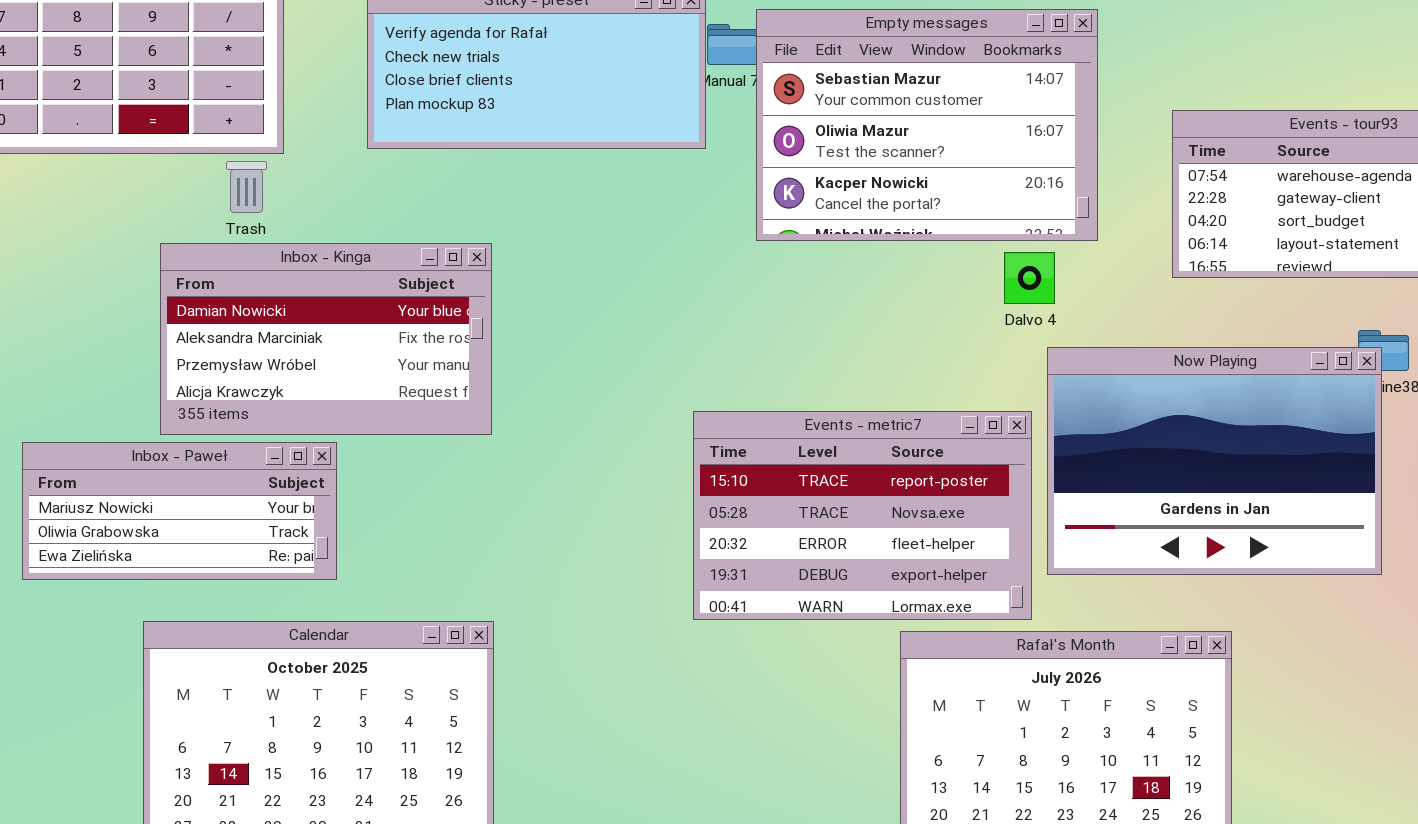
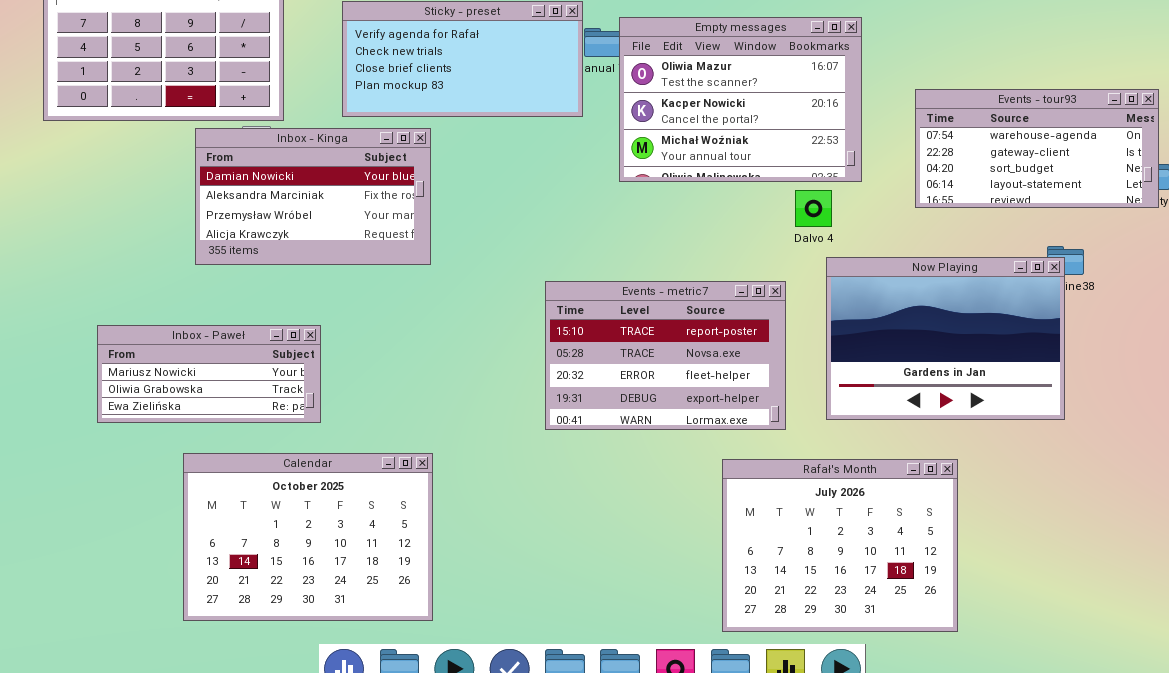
Empty messages: [756,9,1098,241] -> [619,17,862,182], scrolled down 1 row
Inbox - Kinga: [160,243,492,435] -> [195,128,431,265], moved
Events - metric7: [693,411,1032,620] -> [545,281,786,430], moved

